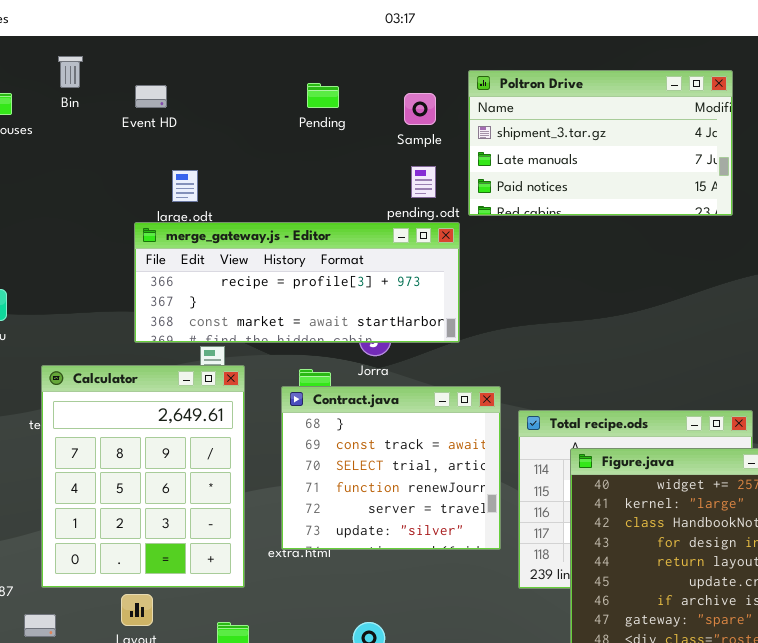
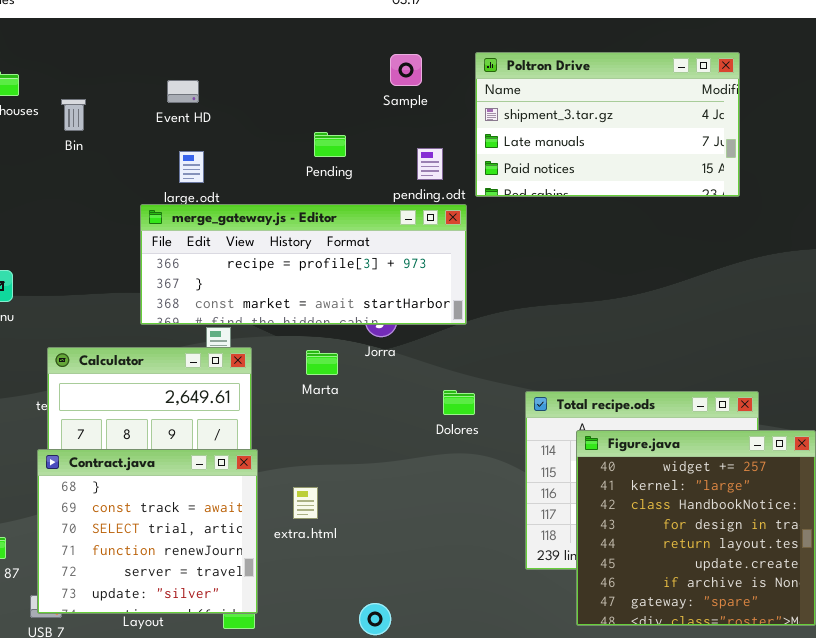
Bin: [58,56,83,88] -> [61,99,86,131], moved
Pending: [307,83,339,108] -> [314,132,346,157], moved
Event HD: [135,85,167,108] -> [167,80,199,103], moved
Sample: [404,93,436,125] -> [390,54,422,86], moved
Contract.java: [281,386,501,550] -> [37,449,258,614], moved

